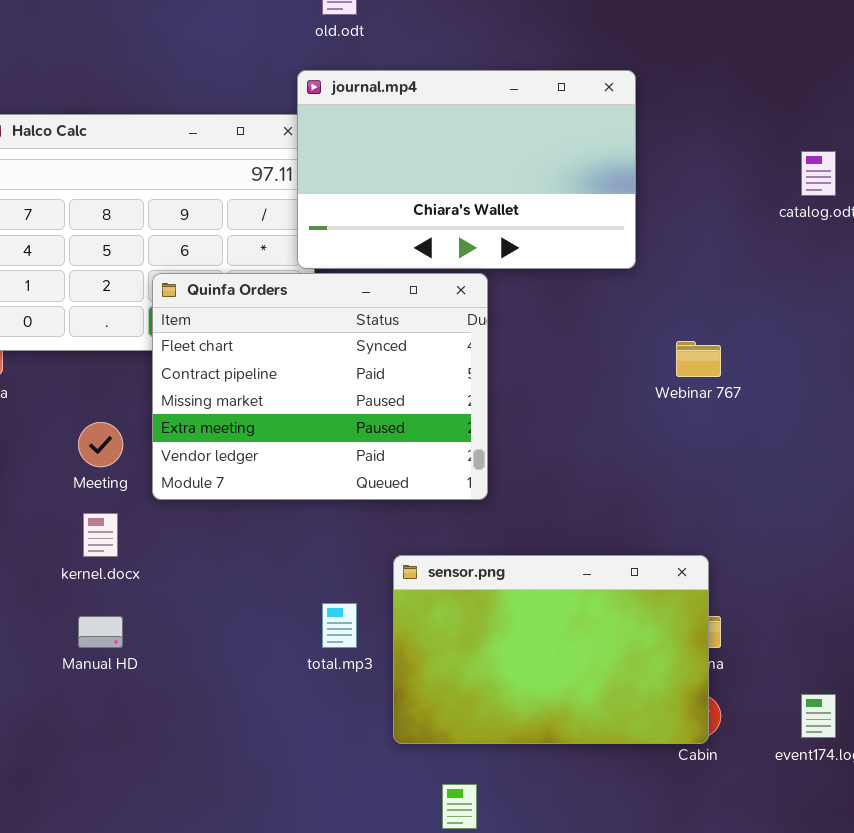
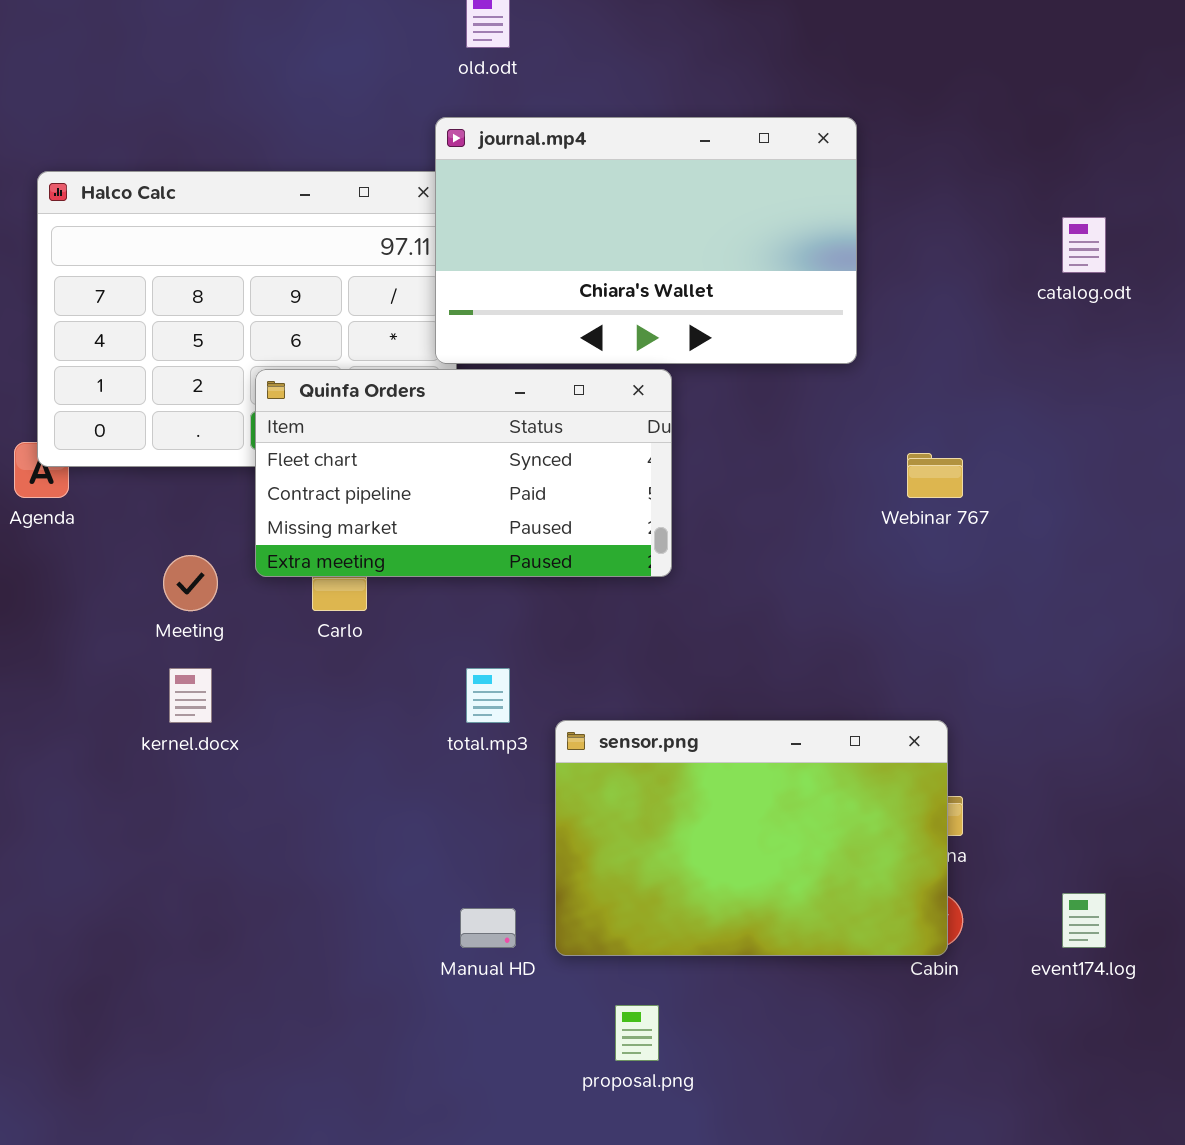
Quinfa Orders: [152,273,488,500] -> [255,369,672,577], resized
total.mp3: [322,603,357,648] -> [466,668,510,723], moved
Manual HD: [78,616,123,648] -> [460,908,516,948], moved

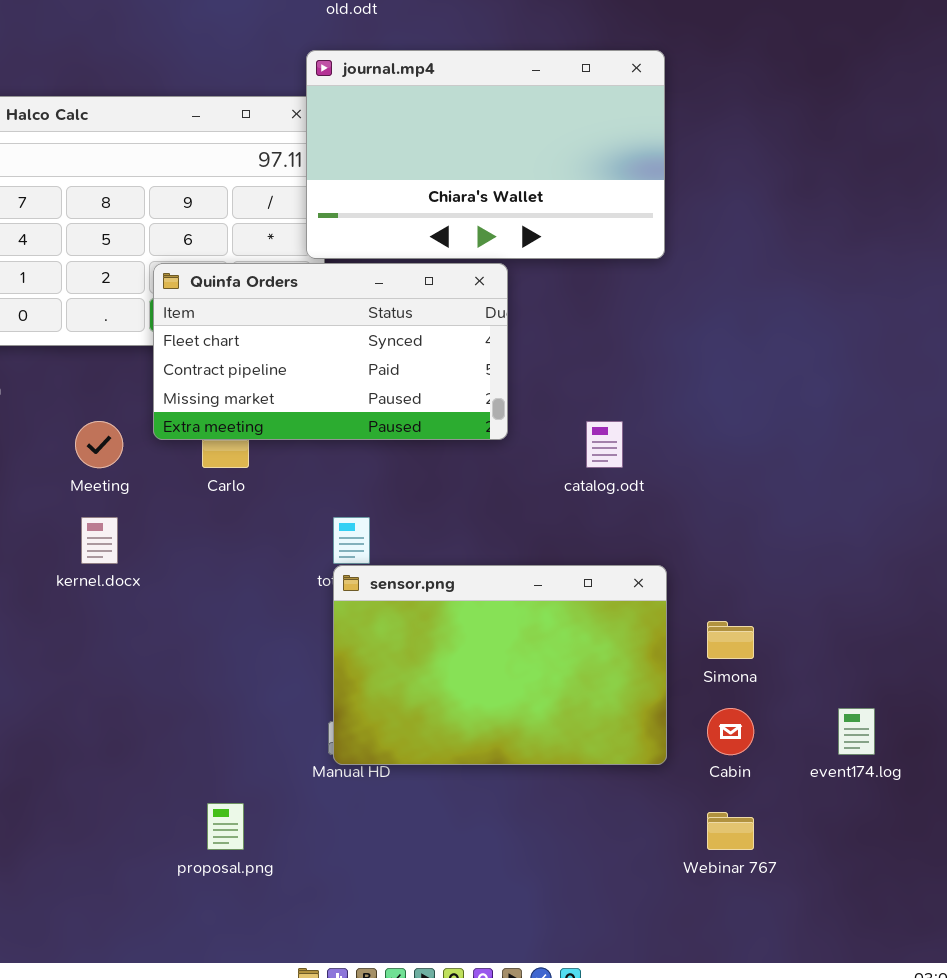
catalog.odt: [1062,217,1106,273] -> [586,421,623,468], moved
Webinar 767: [907,453,963,498] -> [707,812,754,850], moved
sensor.png: [555,720,948,956] -> [333,565,667,765], moved
proposal.png: [615,1005,659,1061] -> [207,803,244,850], moved

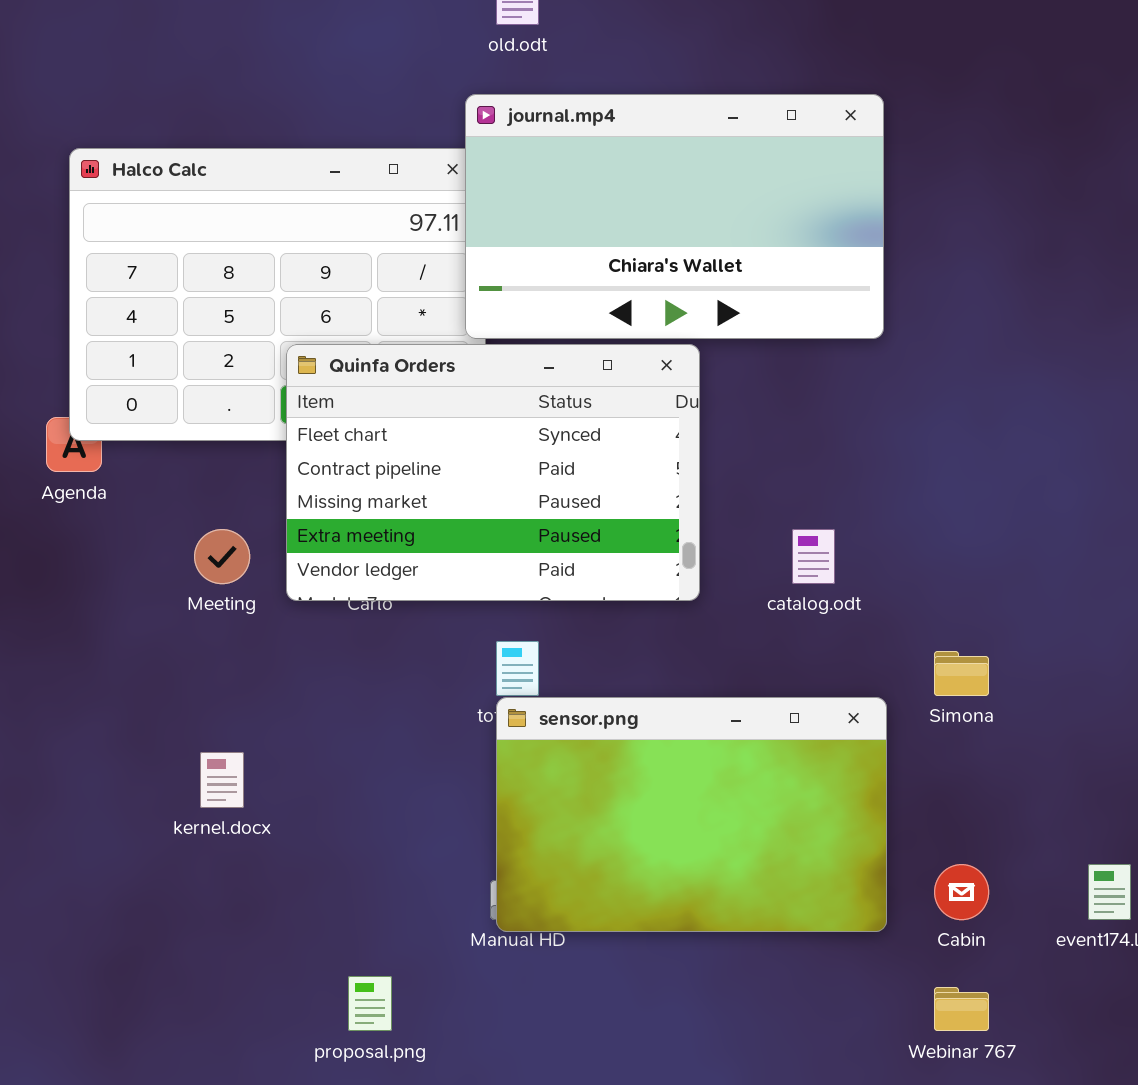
Quinfa Orders: [153,263,508,440] -> [286,344,700,601], resized
kernel.docx: [81,517,118,564] -> [200,752,244,808], moved
Simona: [707,621,754,659] -> [934,651,989,696], moved

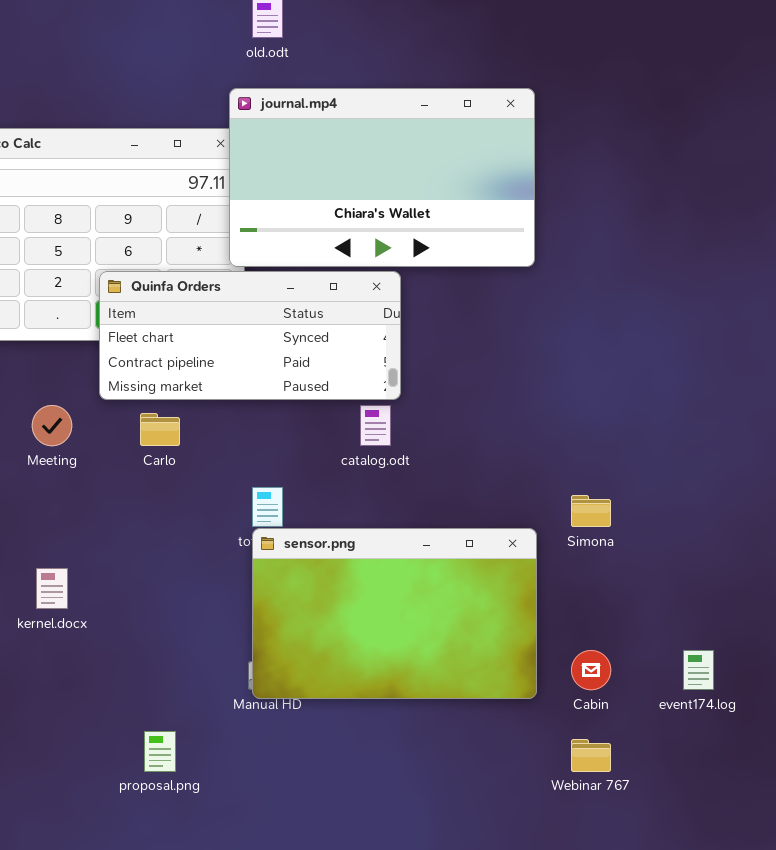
Quinfa Orders: [286,344,700,601] -> [99,271,401,400], resized
catalog.odt: [792,529,835,584] -> [360,405,391,446], moved

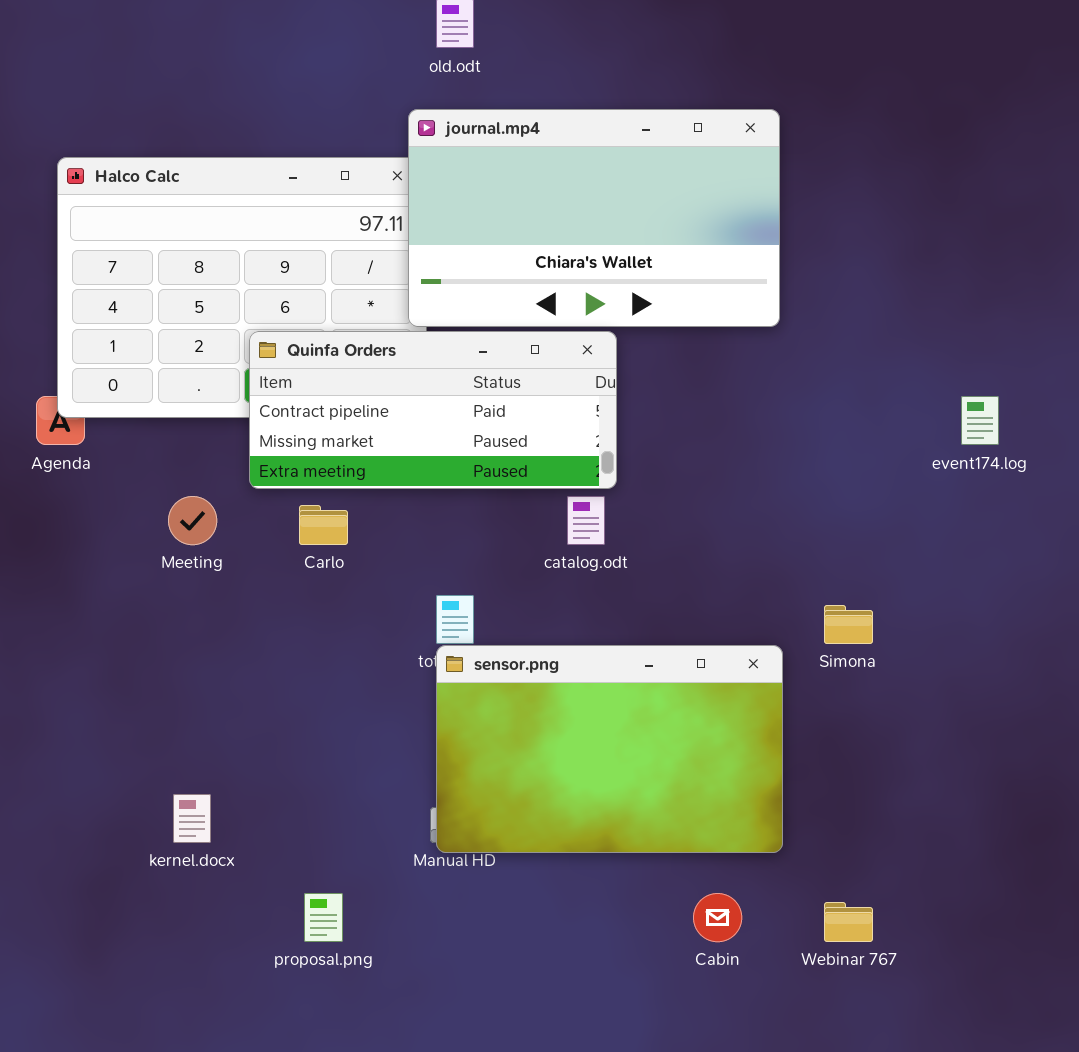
Quinfa Orders: [99,271,401,400] -> [249,331,617,489], scrolled down 1 row
kernel.docx: [36,568,68,609] -> [173,794,211,843], moved
Cabin: [571,650,611,690] -> [693,893,742,942], moved
event174.log: [683,650,714,690] -> [961,396,999,445], moved

